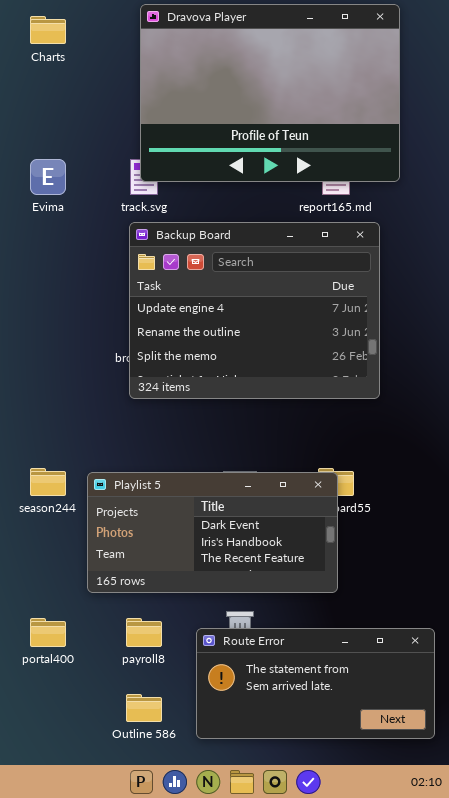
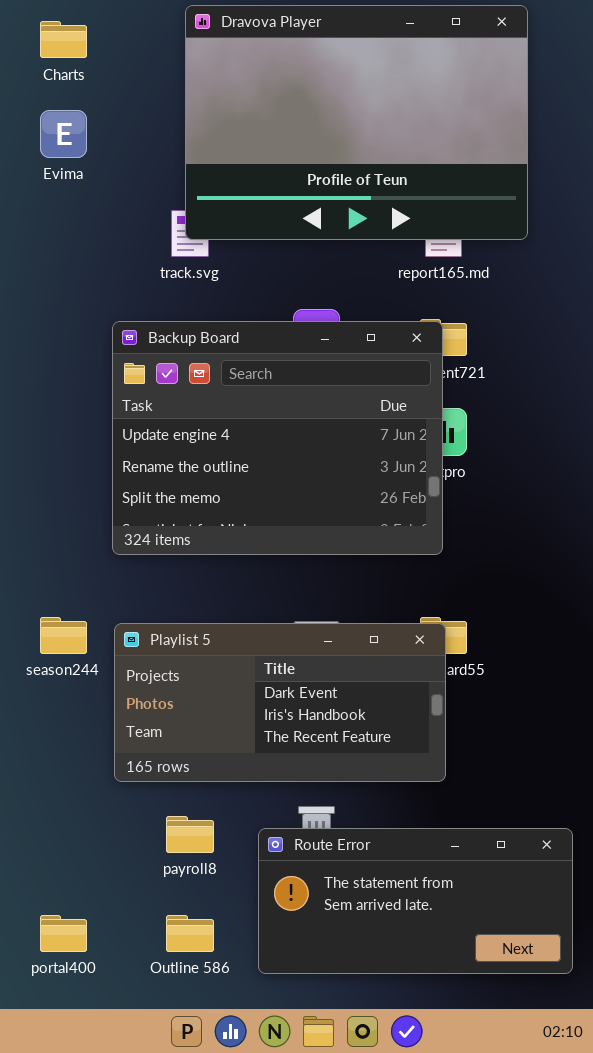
Evima: [30,159,66,195] -> [40,110,87,158], moved
Backup Board: [129,222,380,399] -> [112,321,443,555], moved
portal400: [30,618,66,647] -> [40,915,87,952], moved

